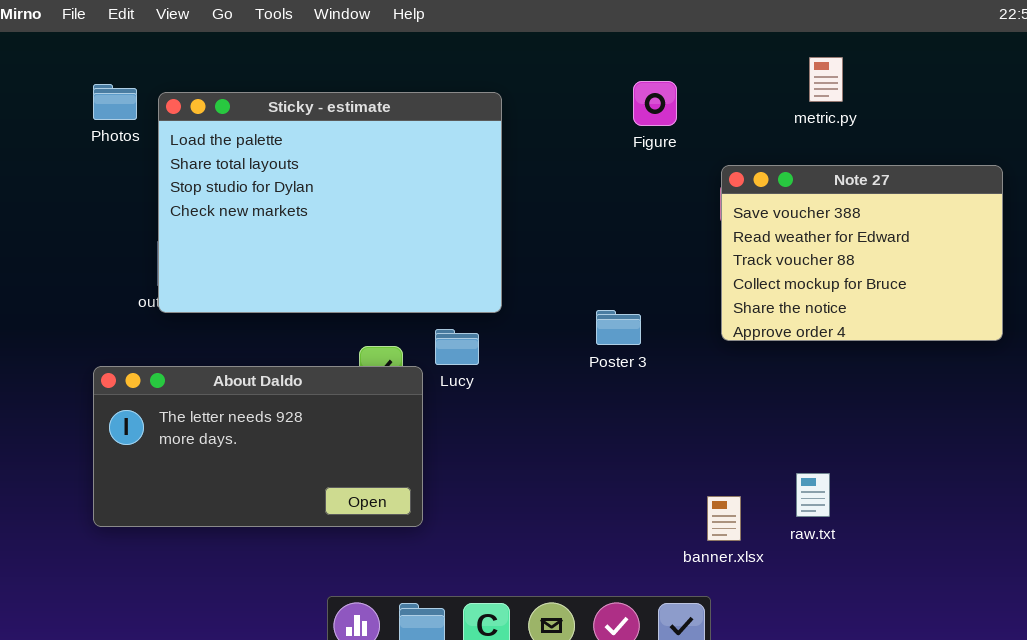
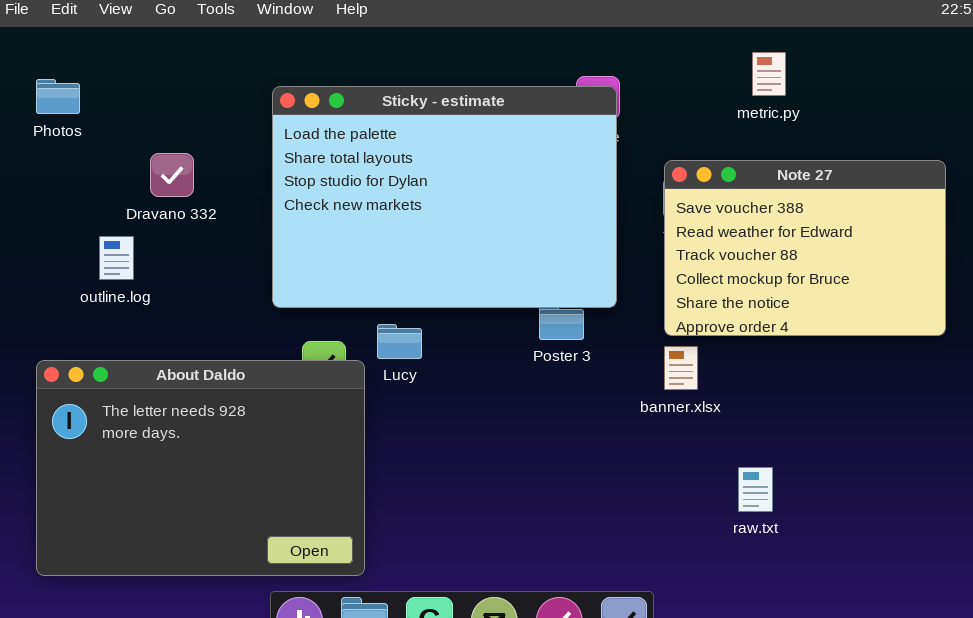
Sticky - estimate: [158,92,502,313] -> [272,86,617,308], moved
About Daldo: [93,366,423,527] -> [36,360,365,576], resized
banner.xlsx: [707,496,741,541] -> [664,346,698,390], moved

